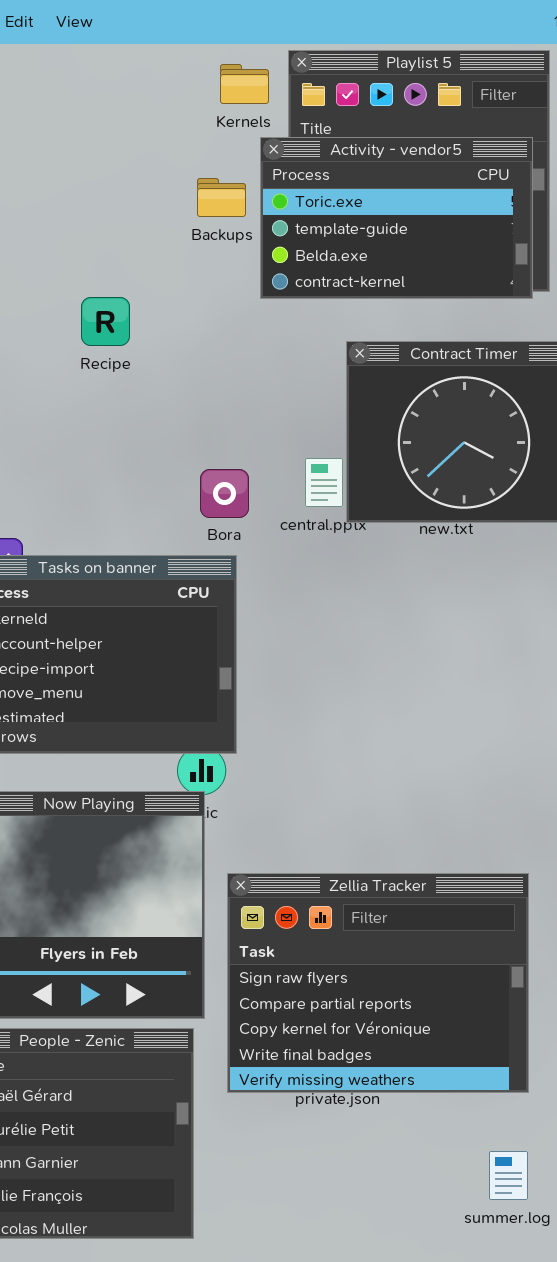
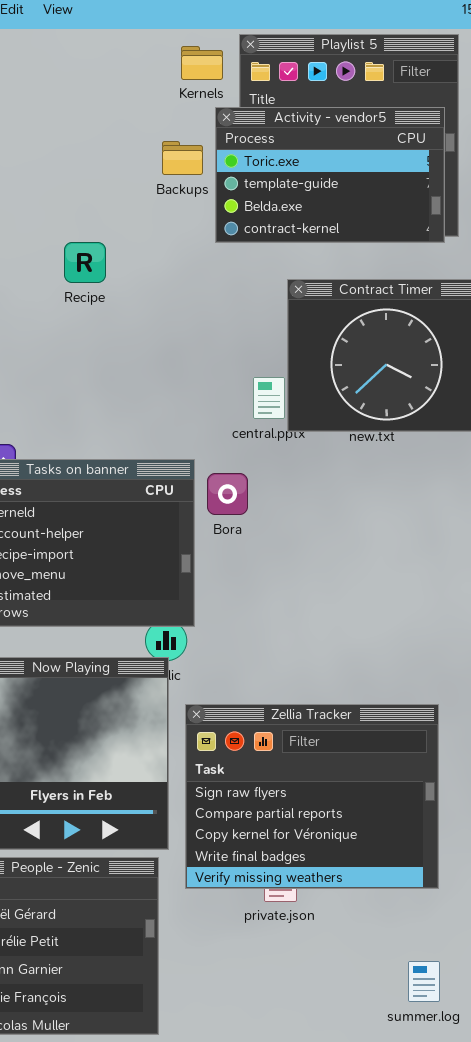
Bora: [200,469,249,518] -> [207,473,248,515], moved
Zellia Tracker: [227,873,529,1093] -> [185,704,439,889], moved

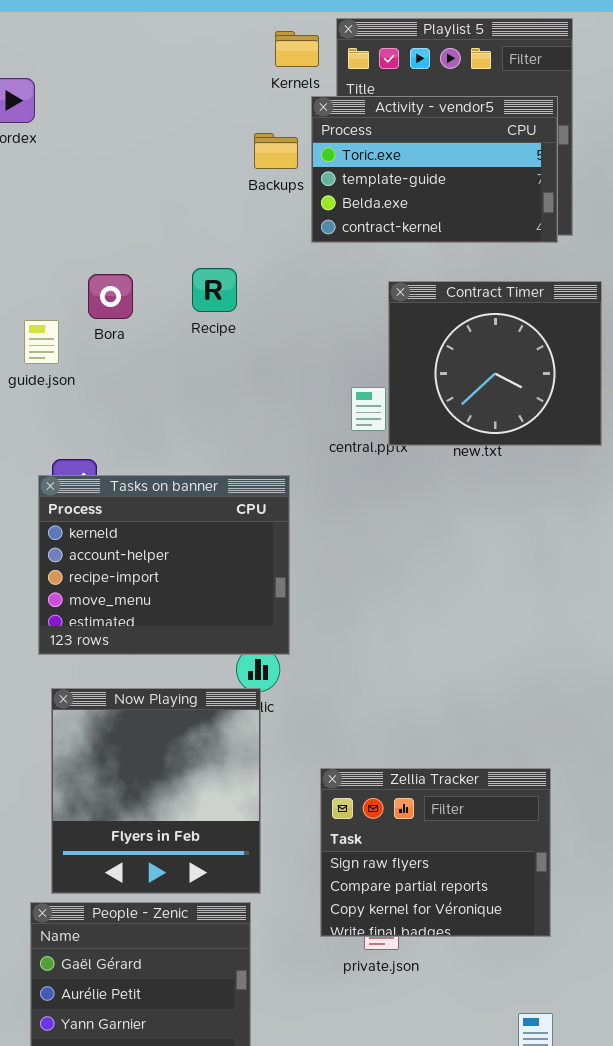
Recipe: [64,242,106,283] -> [192,268,237,312], moved
Bora: [207,473,248,515] -> [88,274,133,319], moved
Zellia Tracker: [185,704,439,889] -> [320,768,551,937], resized

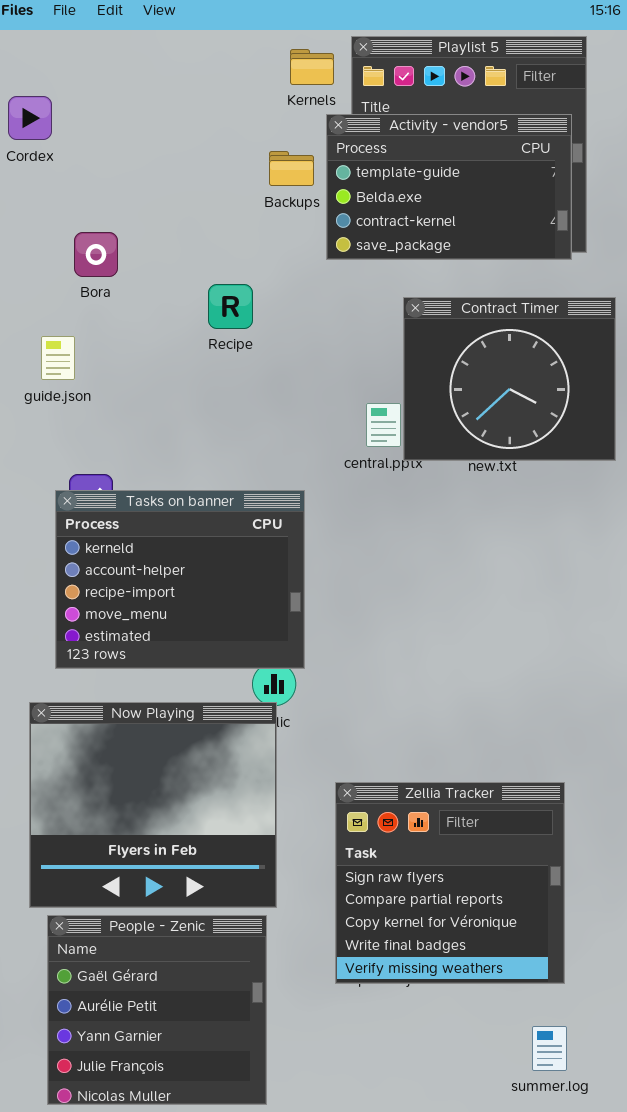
Activity - vendor5: [311,96,558,243] -> [326,114,572,260], scrolled down 1 row
Bora: [88,274,133,319] -> [74,232,118,277], moved
Now Playing: [51,688,261,894] -> [29,702,277,908], resized
Zellia Tracker: [320,768,551,937] -> [335,782,565,984], resized

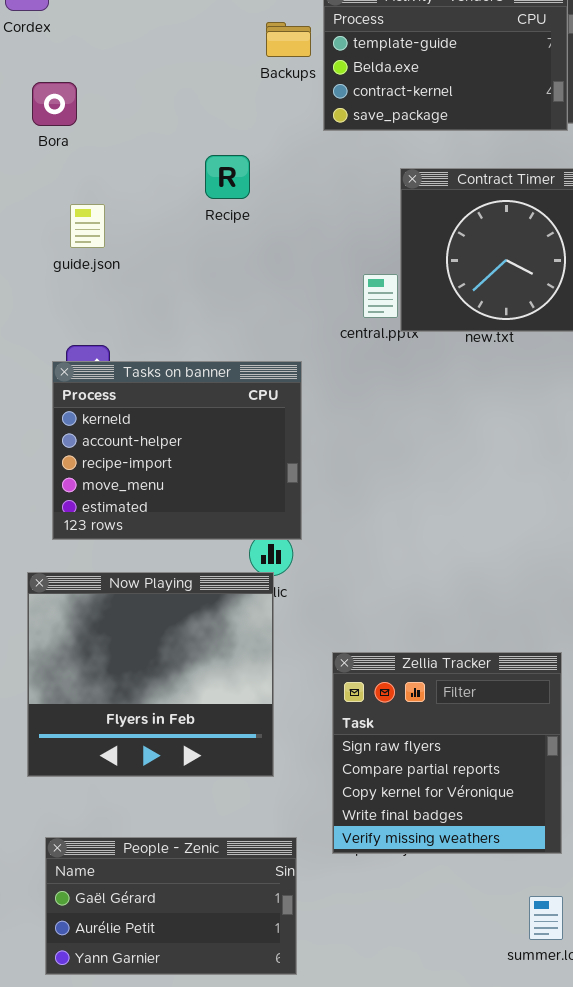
Bora: [74,232,118,277] -> [32,82,77,126], moved
guide.json: [41,336,75,380] -> [70,204,105,248], moved
People - Zenic: [47,915,267,1105] -> [45,837,297,975], resized

